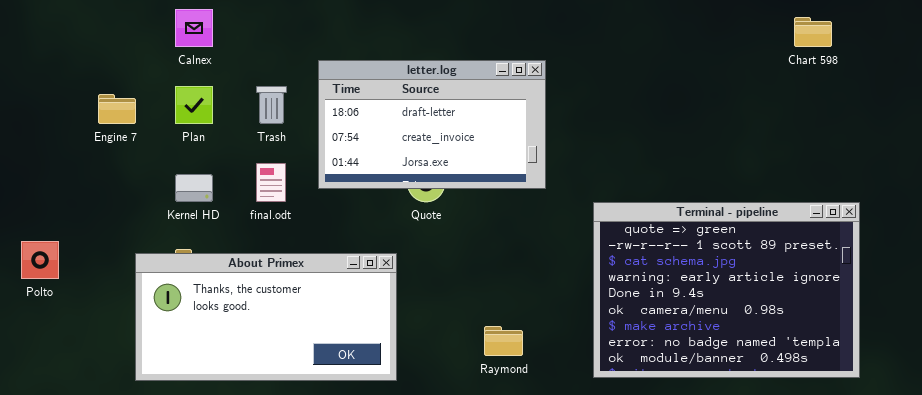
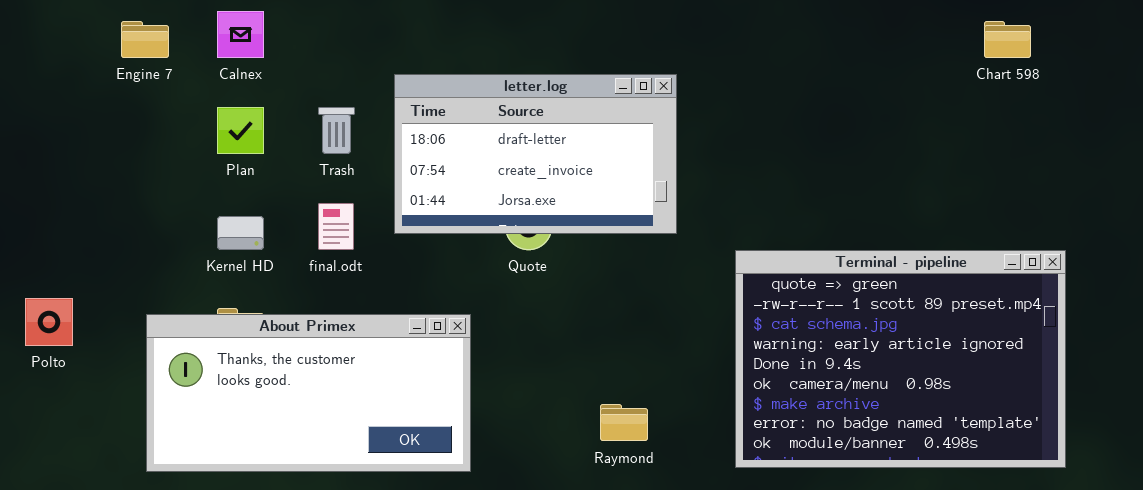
Engine 7: [98,94,136,124] -> [121,21,169,58], moved
About Primex: [135,253,397,381] -> [146,314,471,472], moved

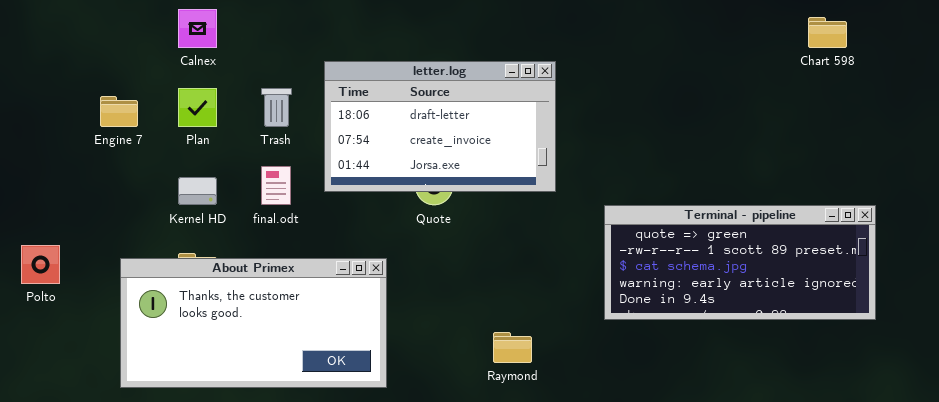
Engine 7: [121,21,169,58] -> [100,96,138,127], moved
Terminal - pipeline: [735,250,1066,468] -> [604,205,876,320], resized

